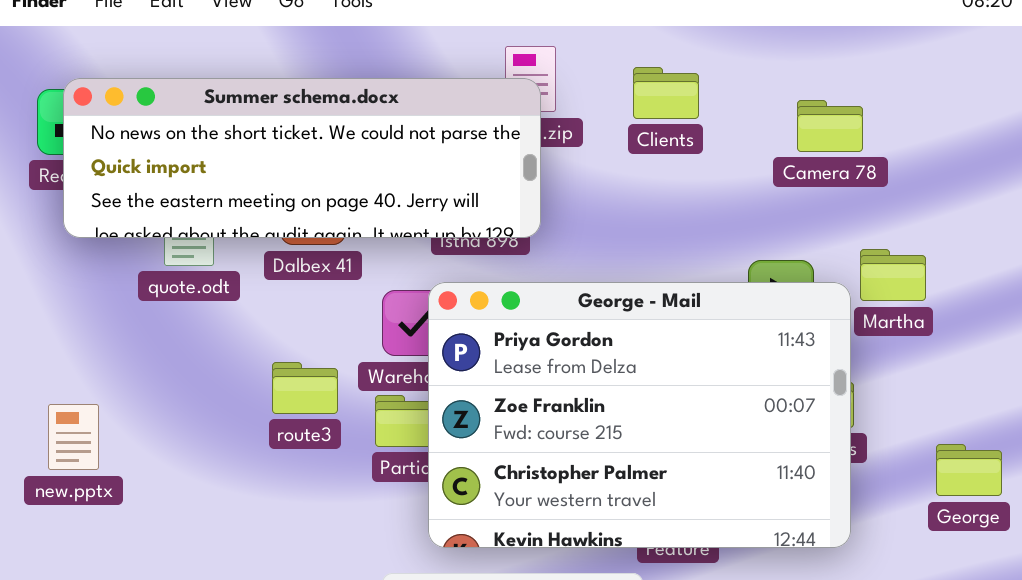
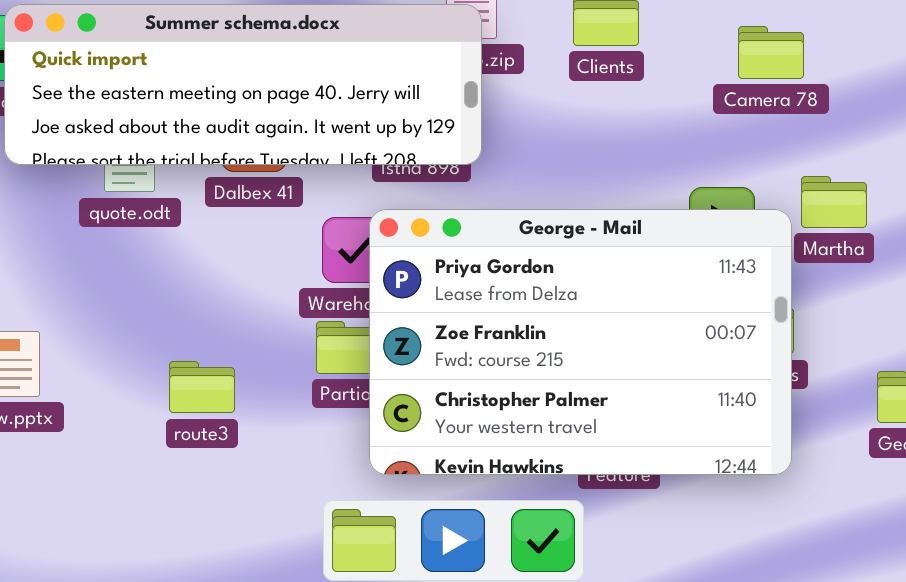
Summer schema.docx: [63,78,541,238] -> [4,4,482,165], scrolled down 1 row
route3: [272,362,338,414] -> [169,361,235,413], moved

